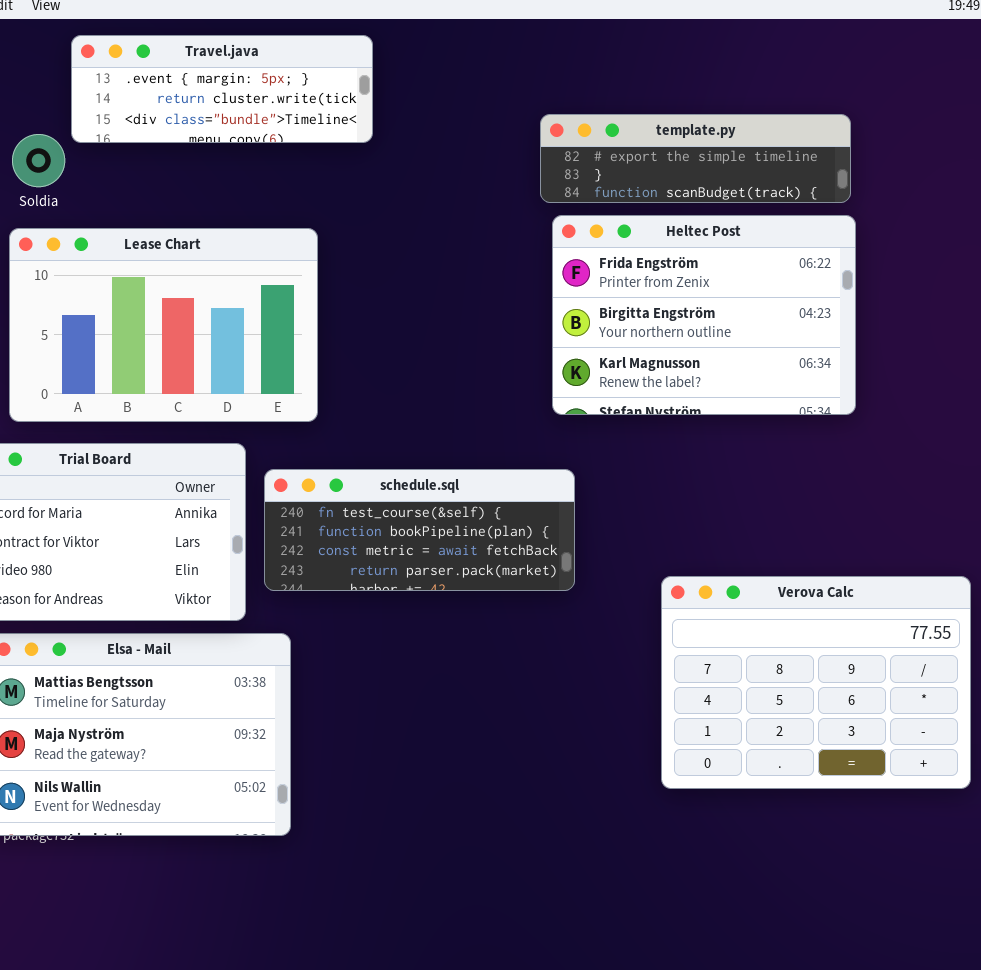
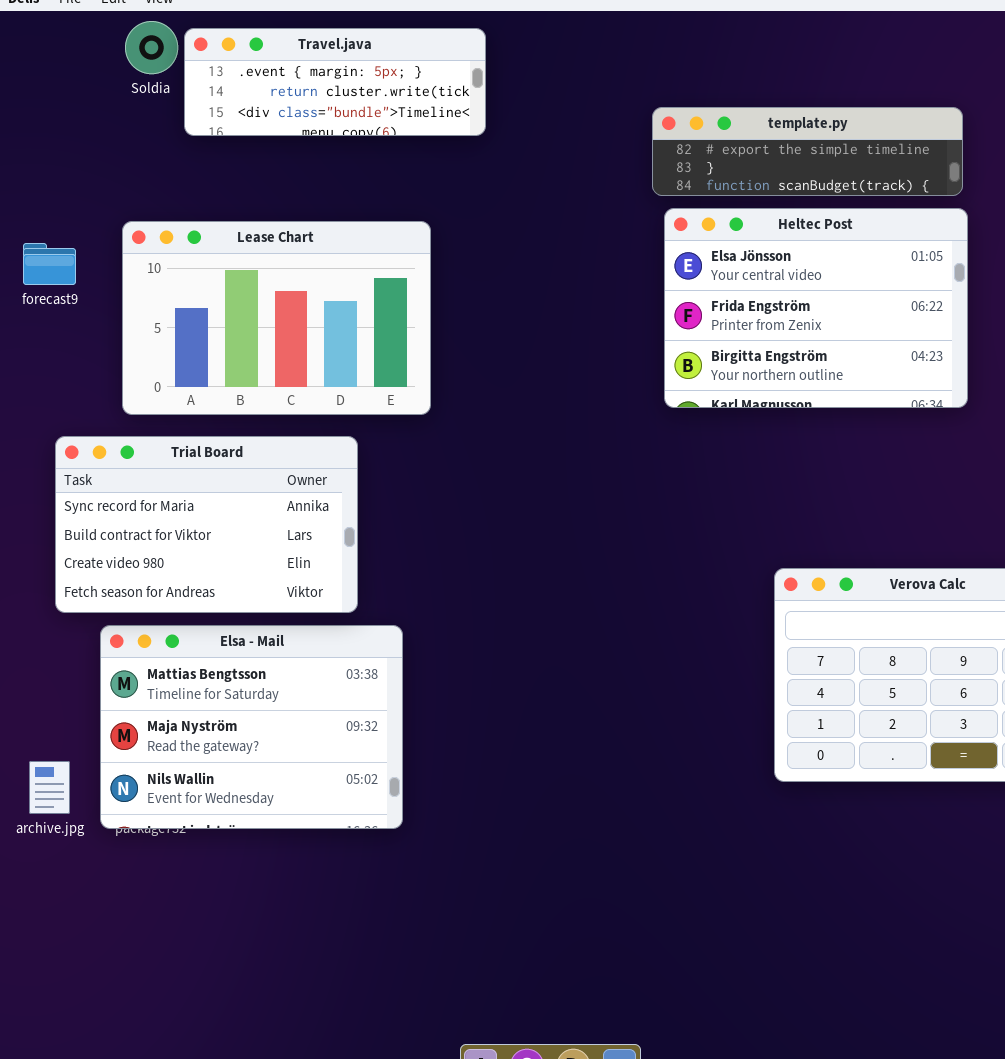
Soldia: [12,134,65,187] -> [125,21,178,74], moved
Heltec Post: [552,215,856,415] -> [664,208,968,408], scrolled up 1 row
schedule.sql: [264,469,575,591] -> none, closed

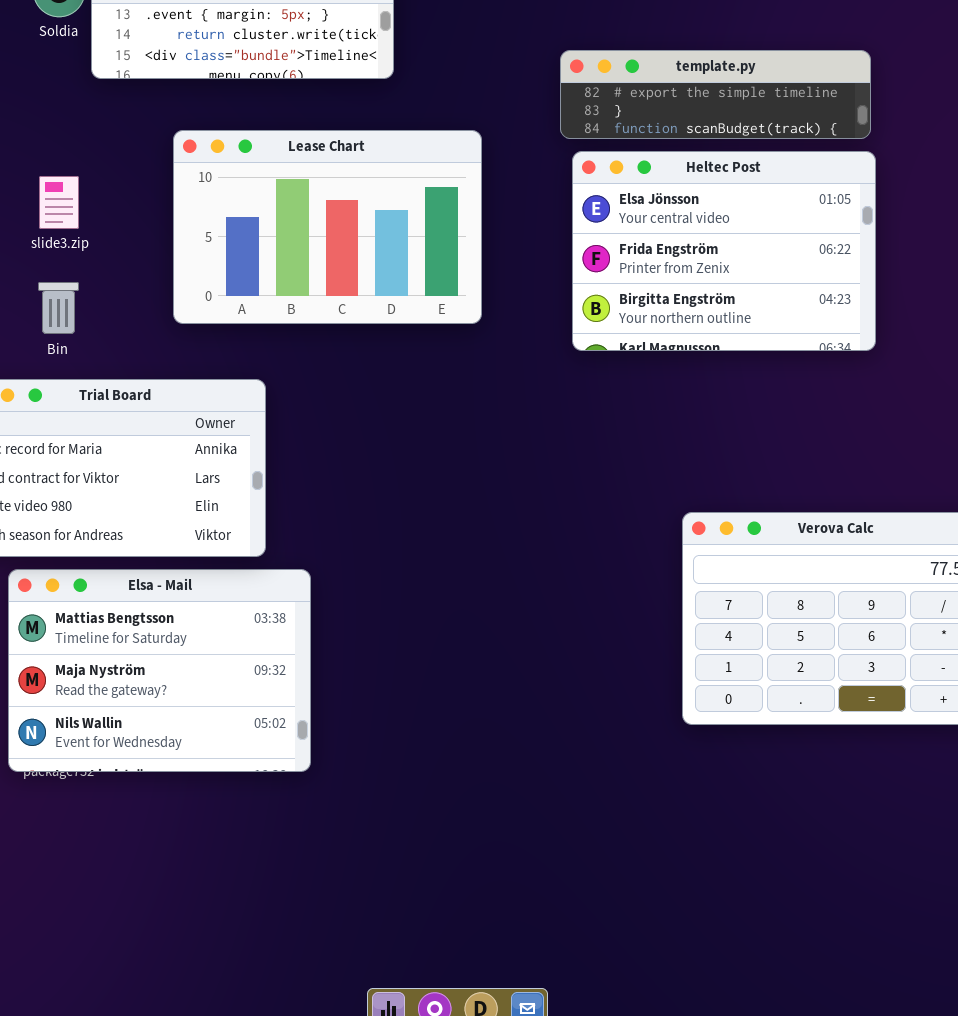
Lease Chart: [122,221,431,415] -> [173,130,482,324], moved

